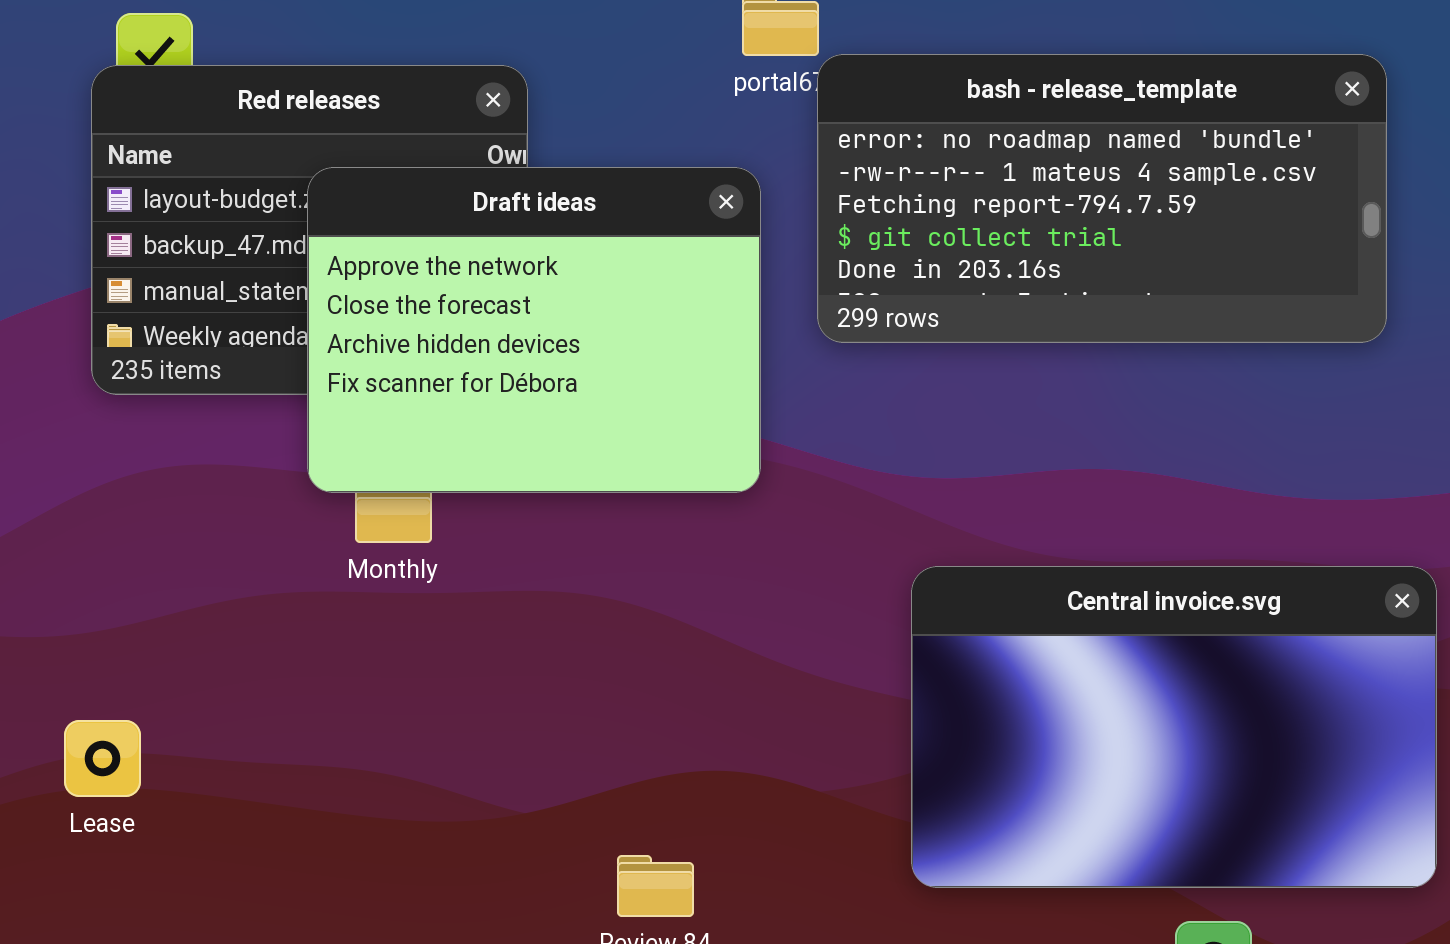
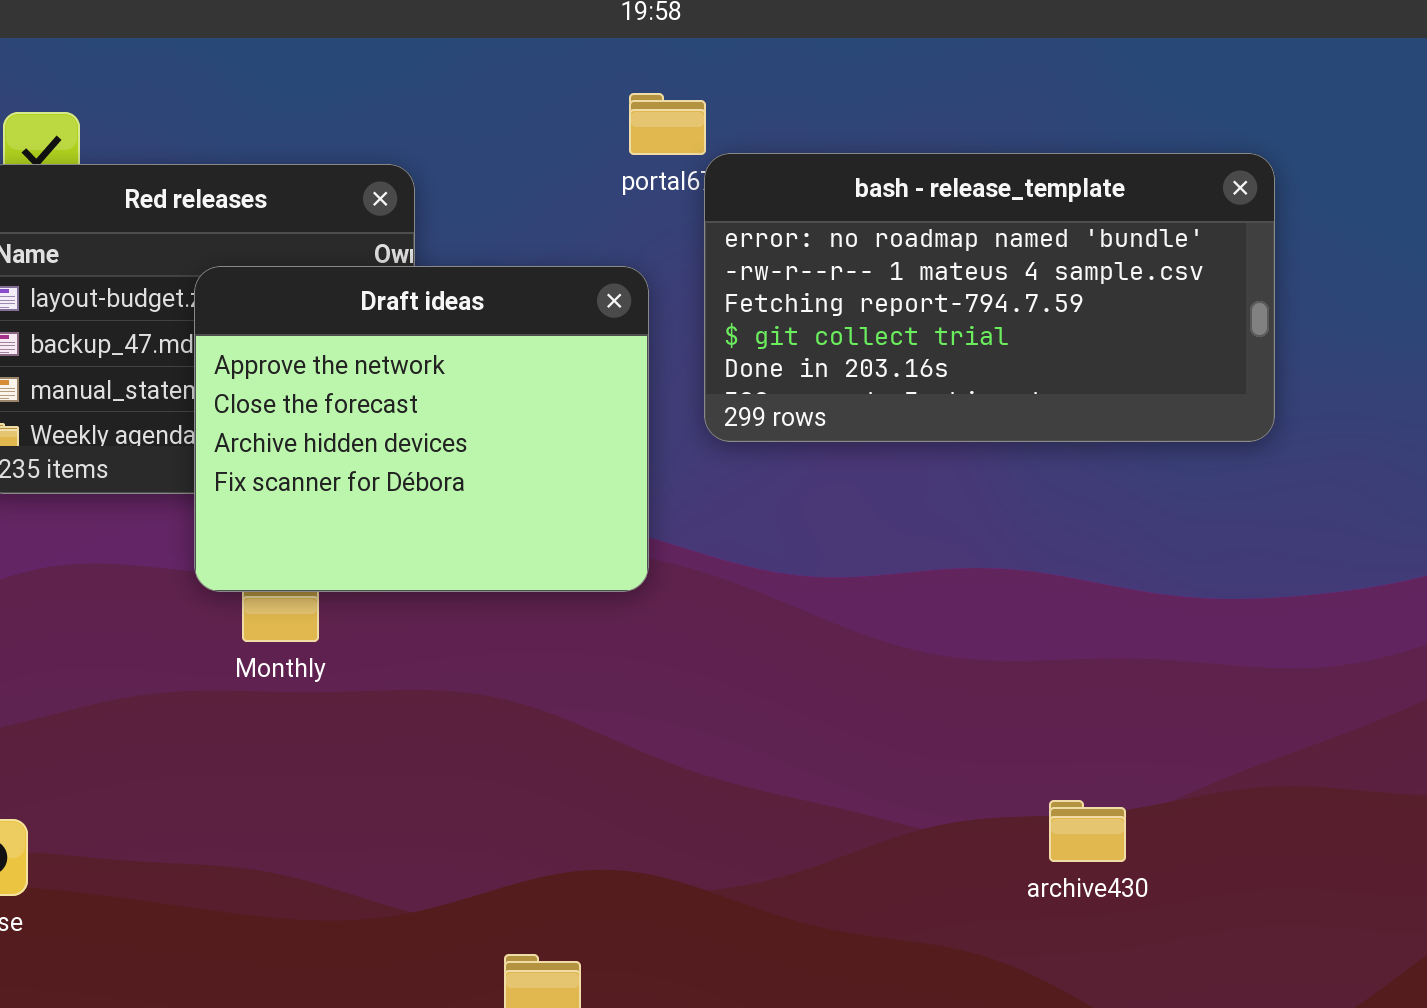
Central invoice.svg: [911,566,1437,888] -> none, closed

